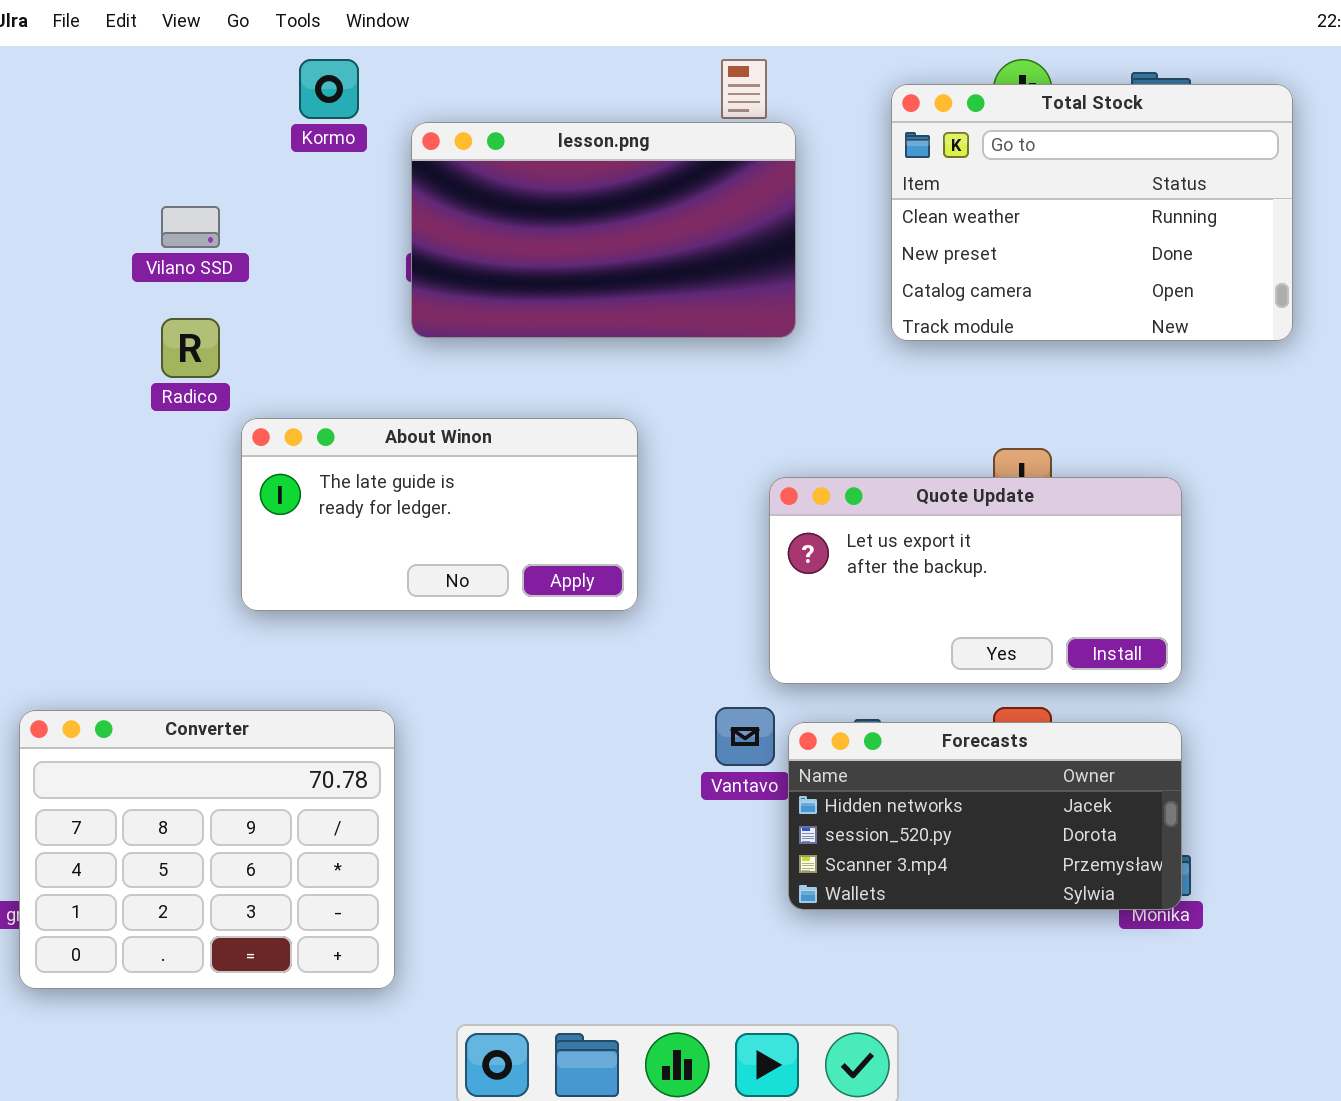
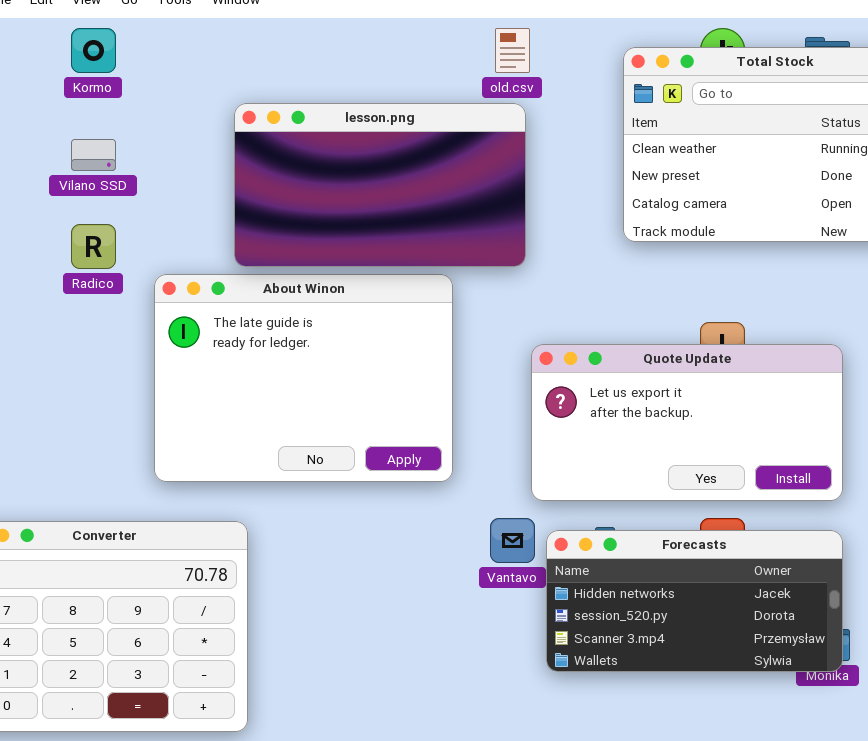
Kormo: [299,59,359,119] -> [71,28,116,73], moved
lesson.png: [411,122,796,338] -> [234,103,526,267], moved
About Winon: [241,418,638,611] -> [154,274,453,482], moved, resized

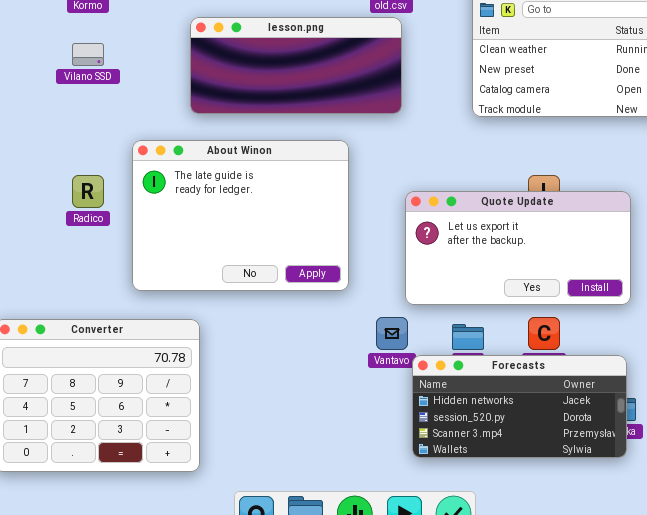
lesson.png: [234,103,526,267] -> [190,17,402,114], resized
Radico: [71,224,116,269] -> [72,175,104,208], moved
Forecasts: [546,530,843,672] -> [412,355,627,458], moved

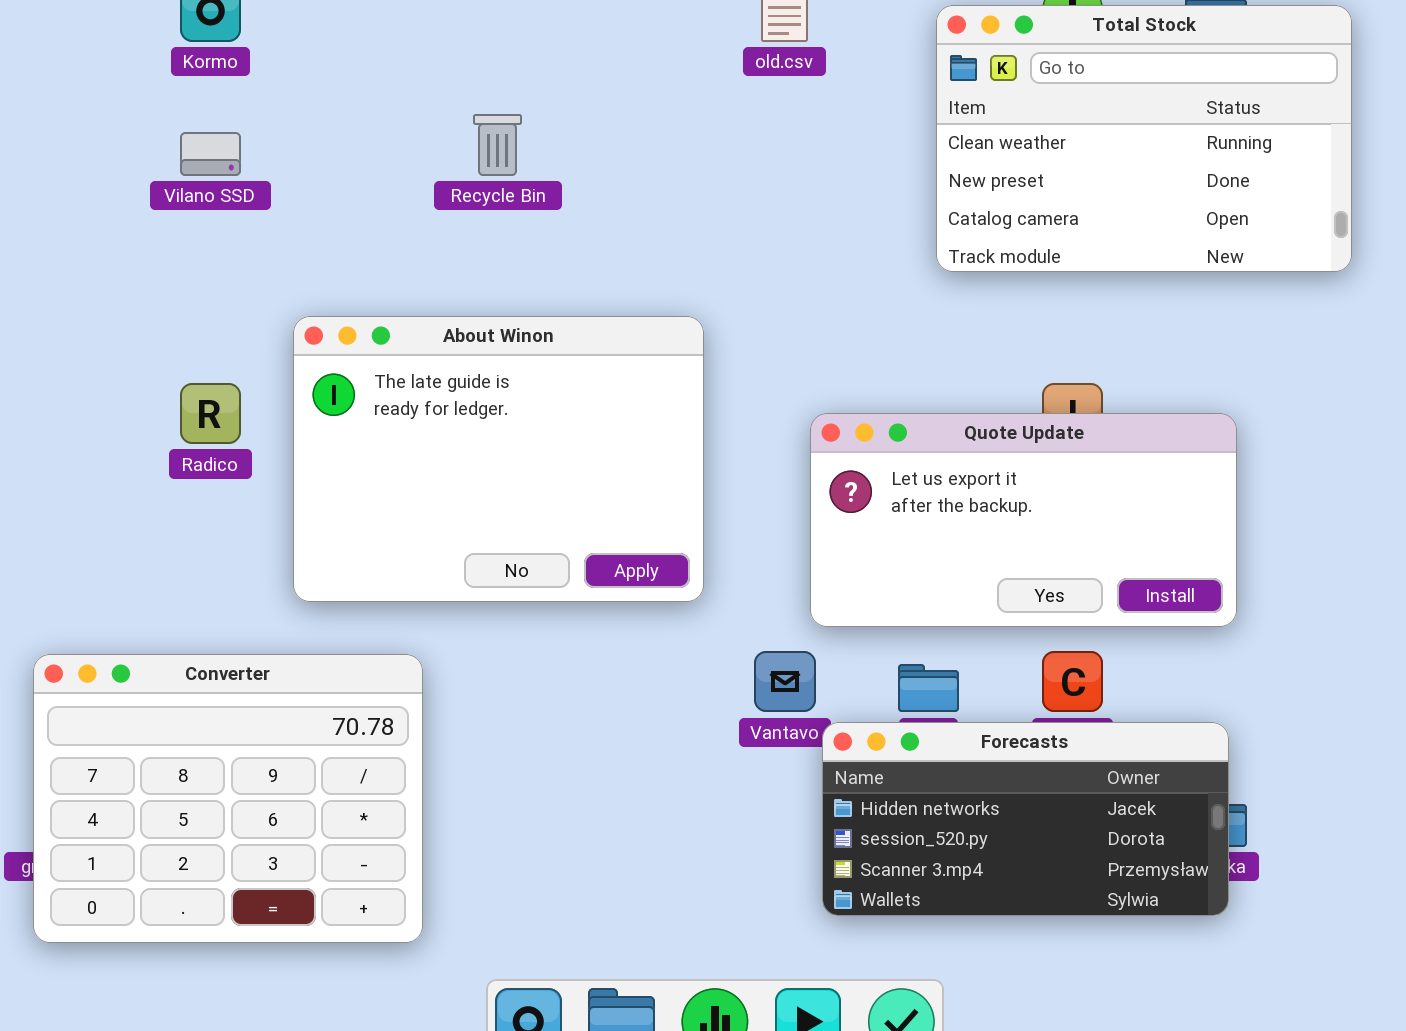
lesson.png: [190,17,402,114] -> none, closed

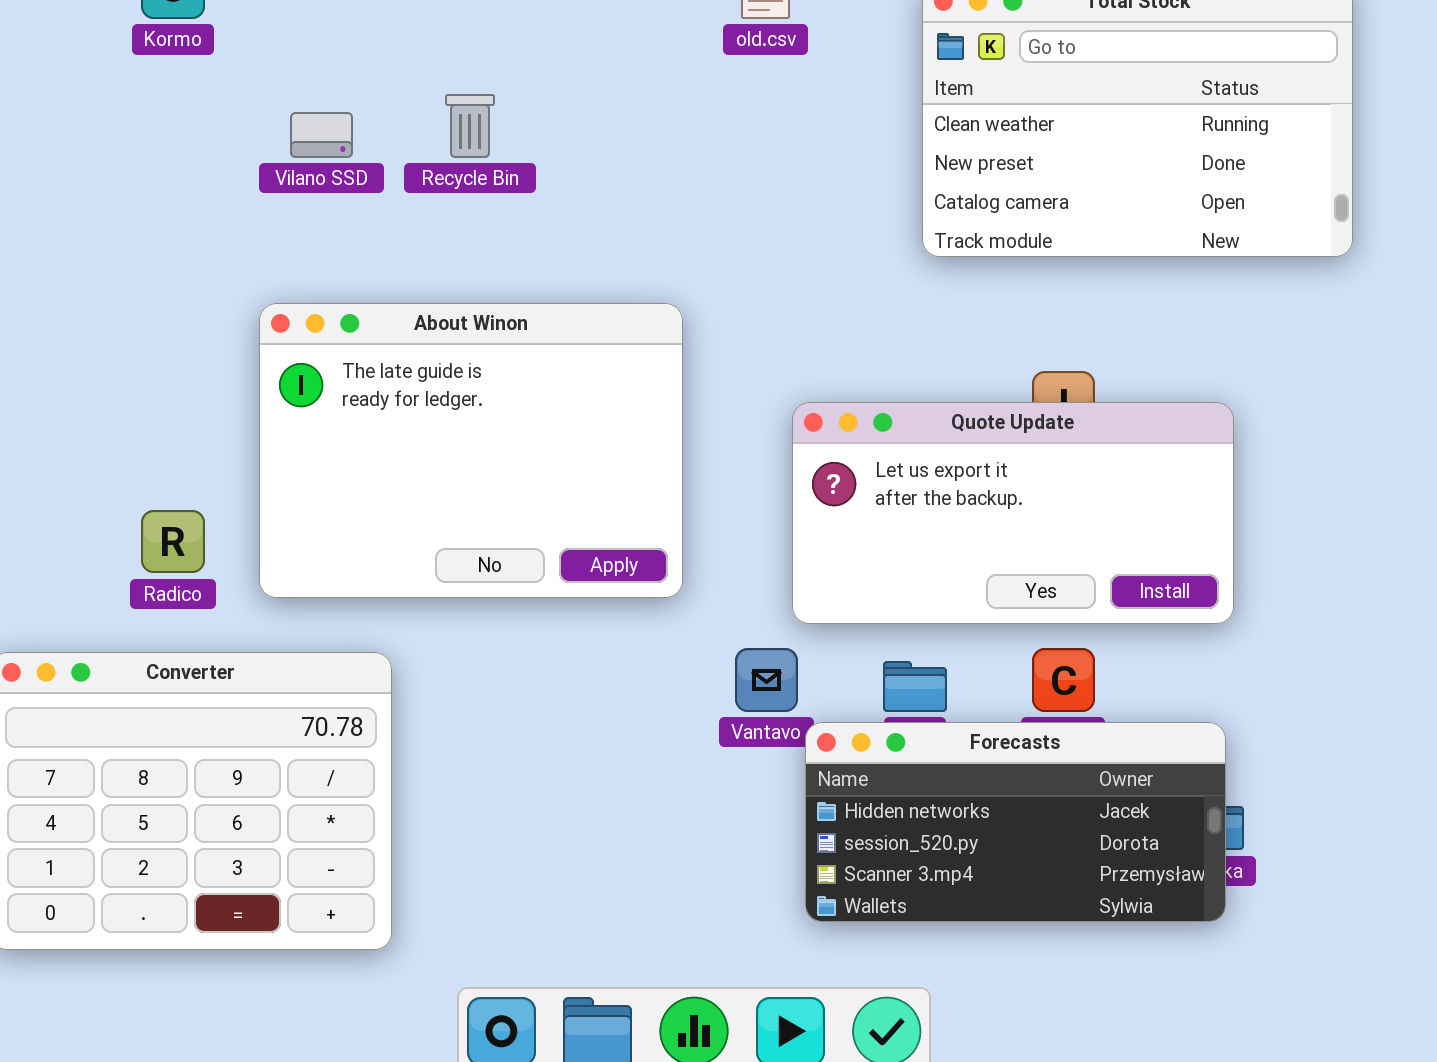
Vilano SSD: [180,132,241,176] -> [290,112,353,158], moved
Radico: [180,383,241,444] -> [141,510,205,573], moved

